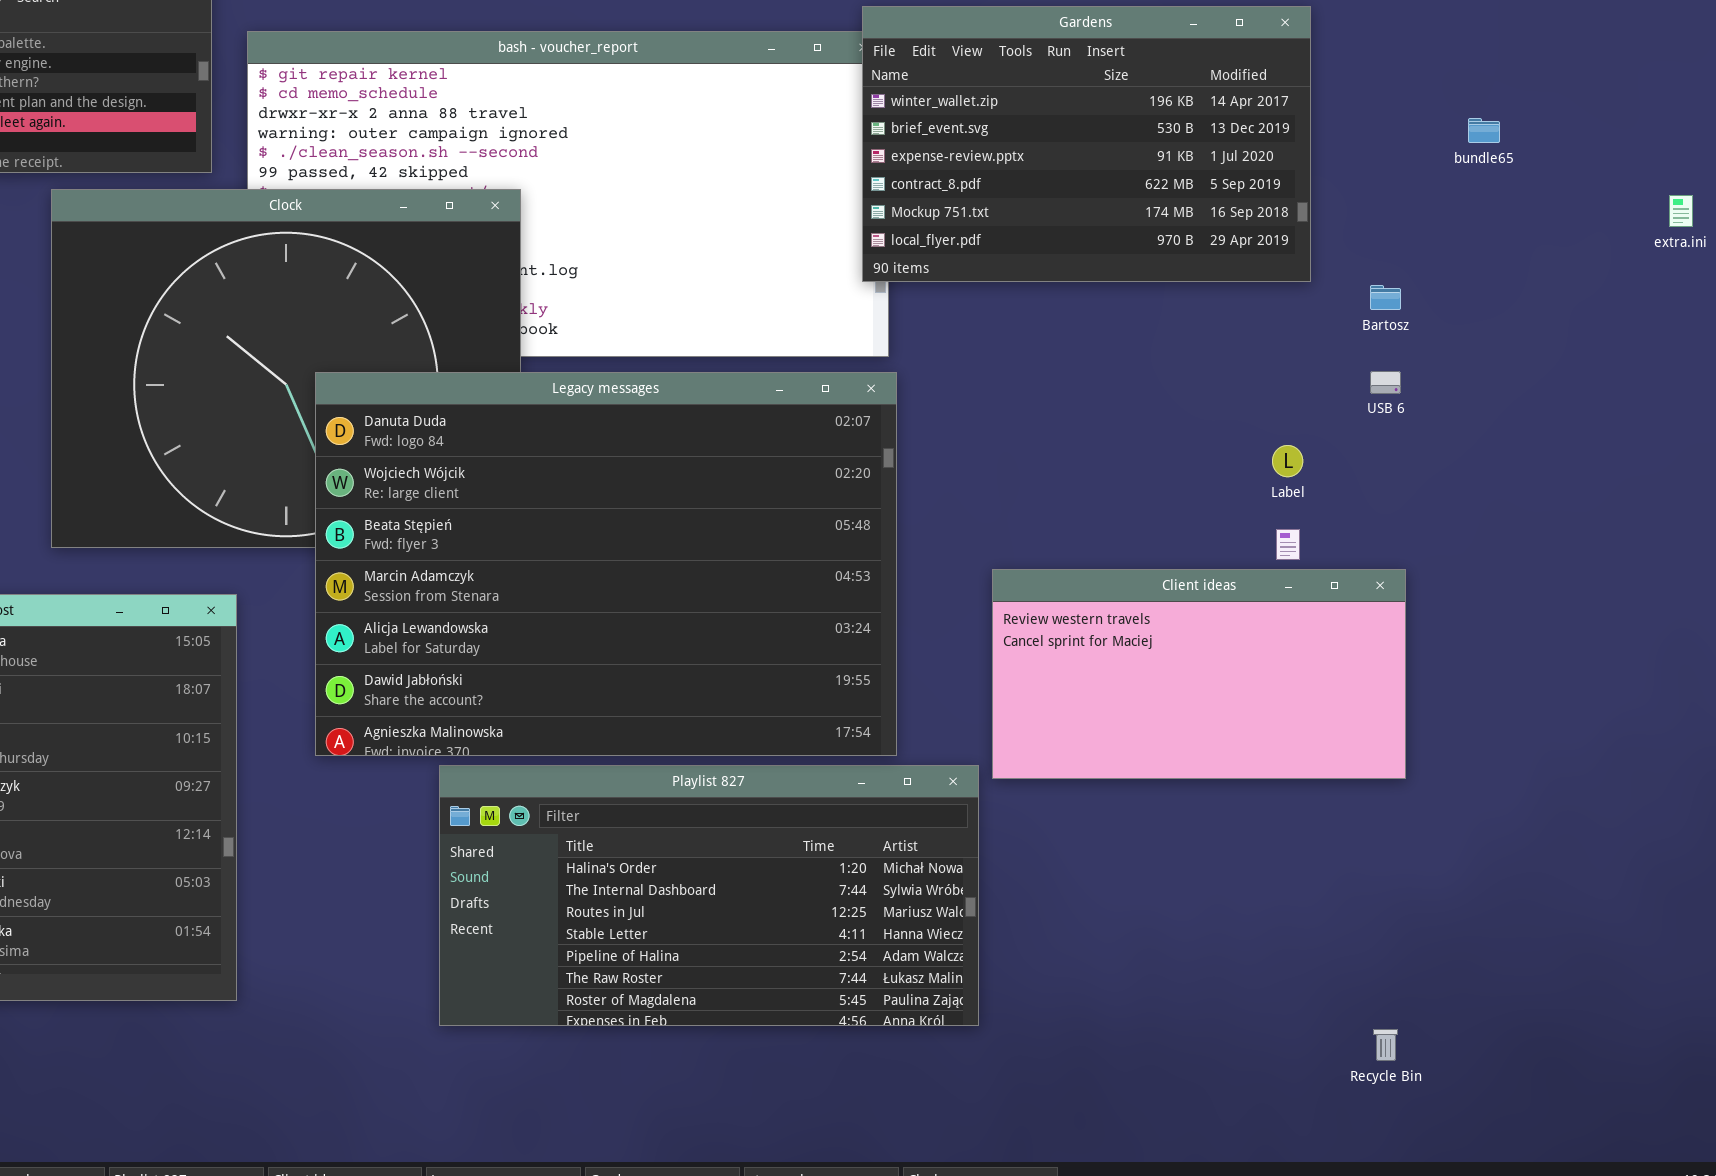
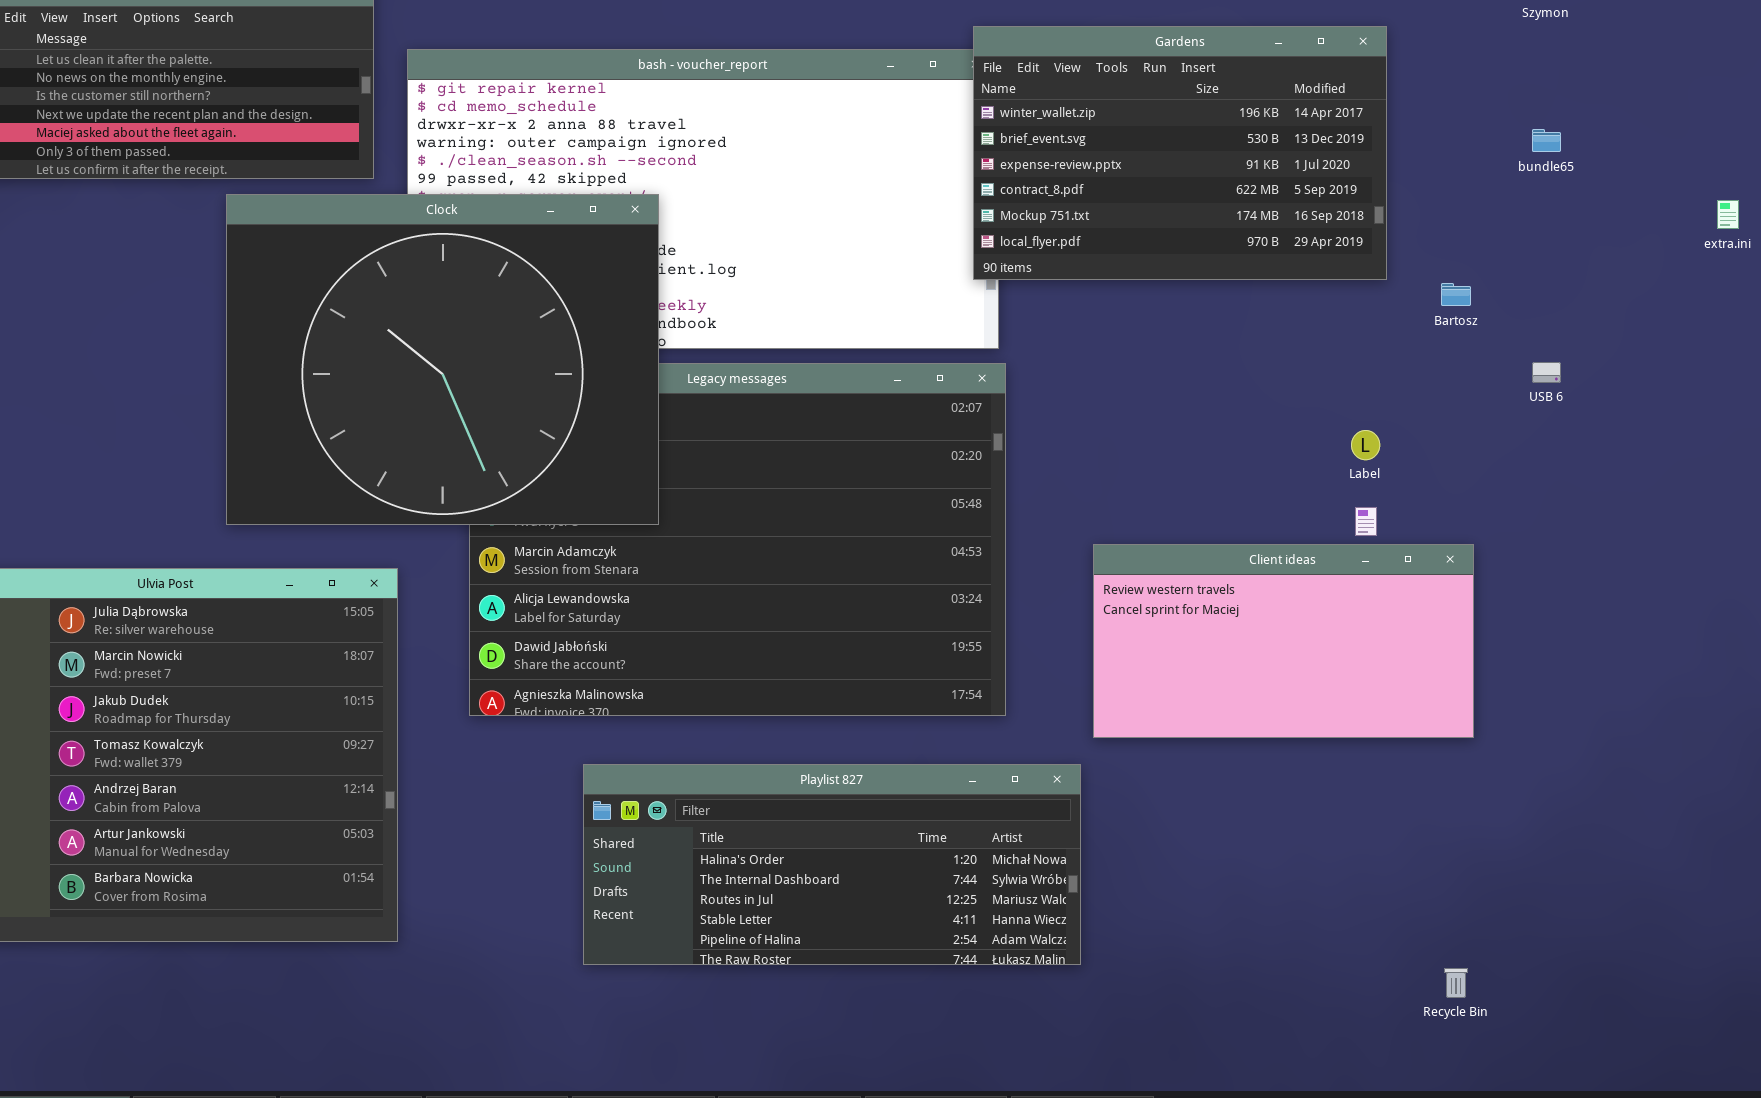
Clock: [51,189,521,548] -> [226,194,659,525], raised
USB 6: [1370,371,1401,394] -> [1532,362,1561,383], moved
Playlist 827: [439,765,979,1026] -> [583,764,1081,965], resized

